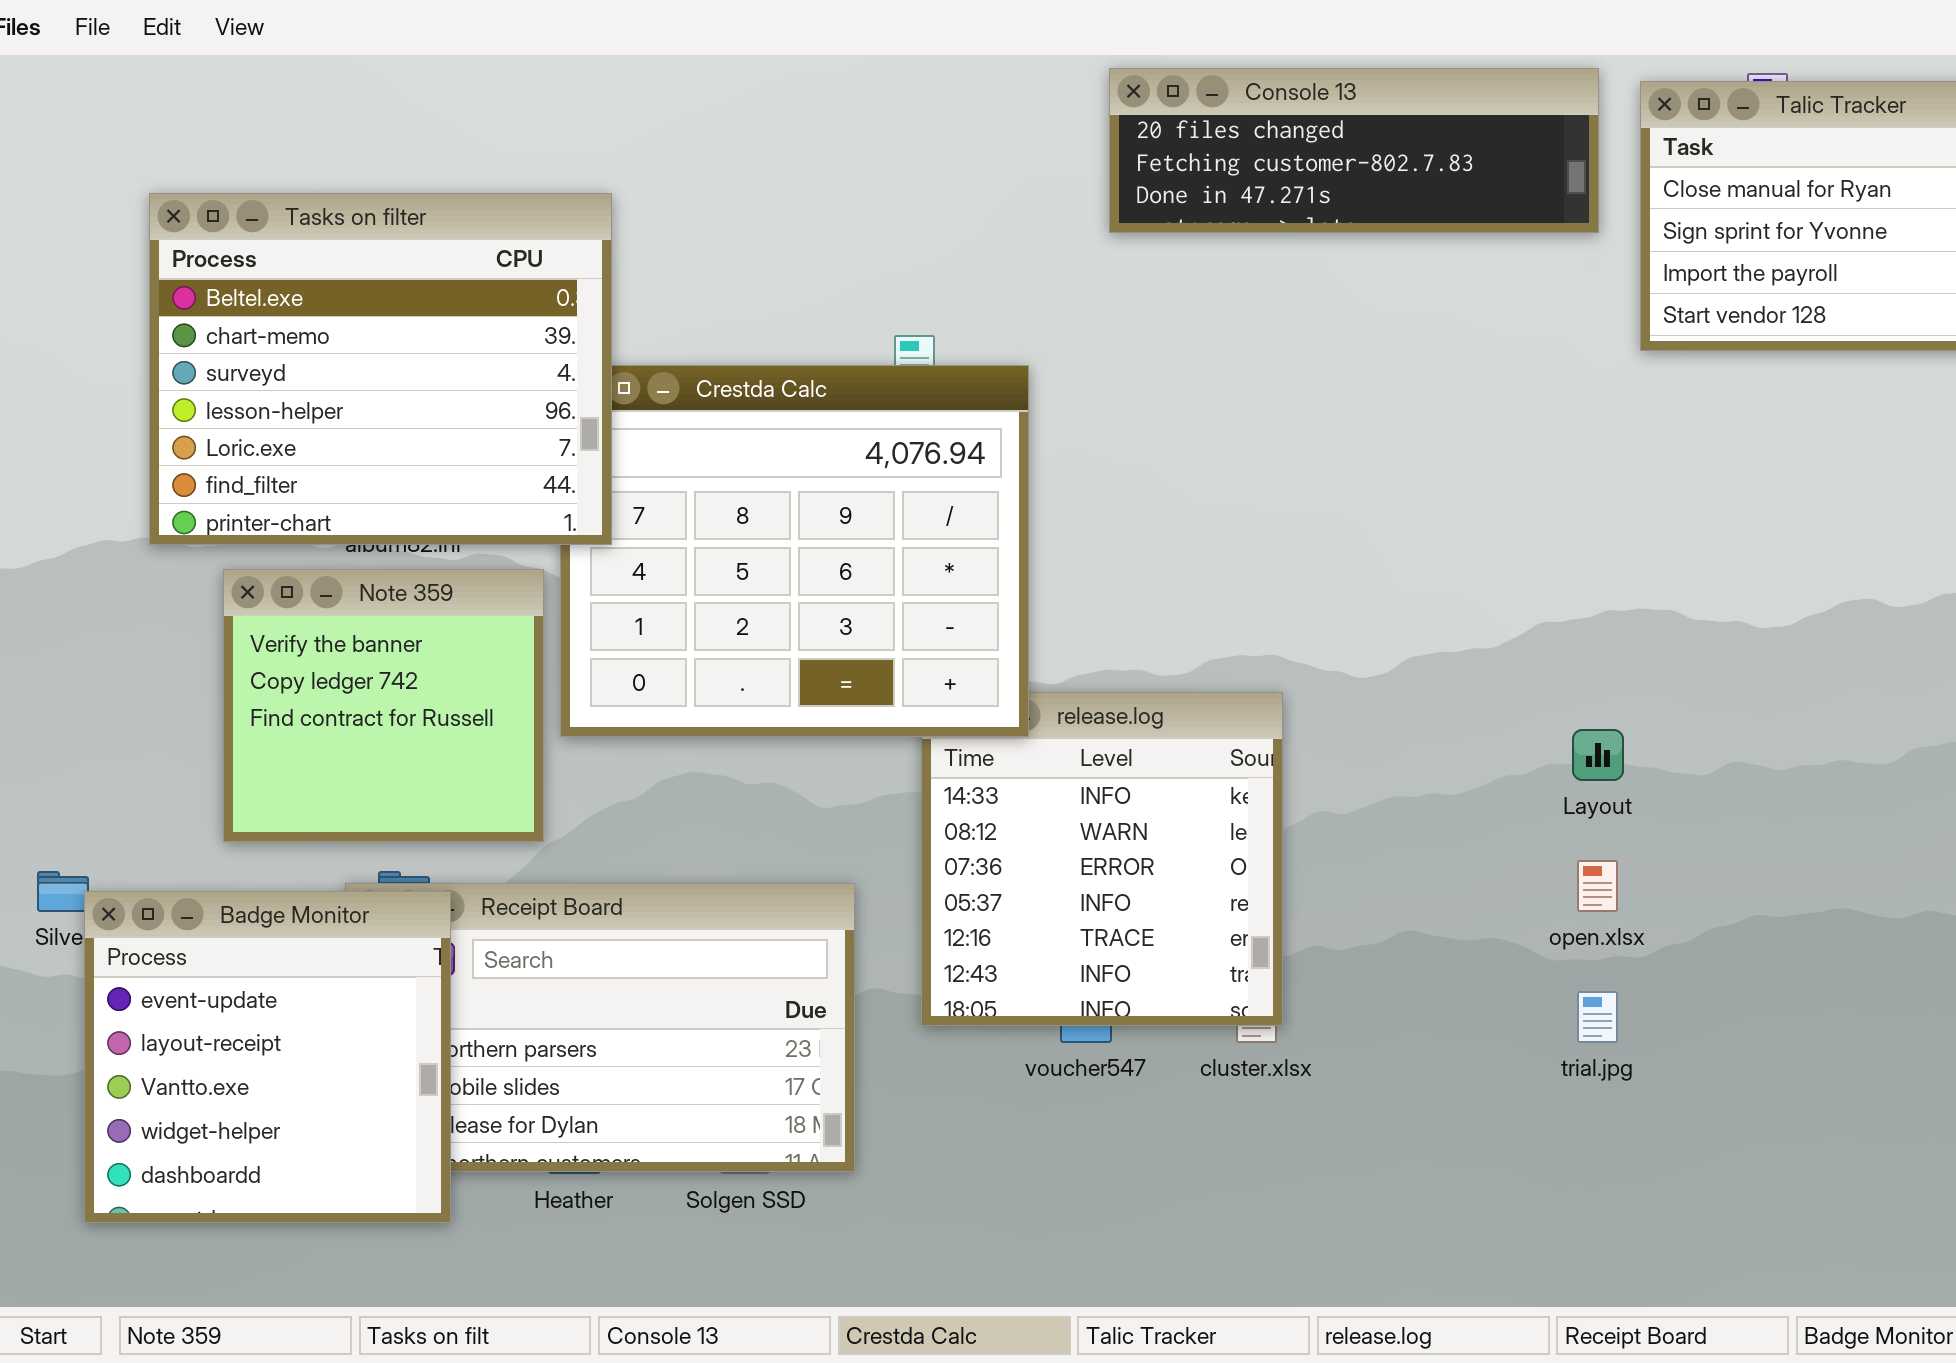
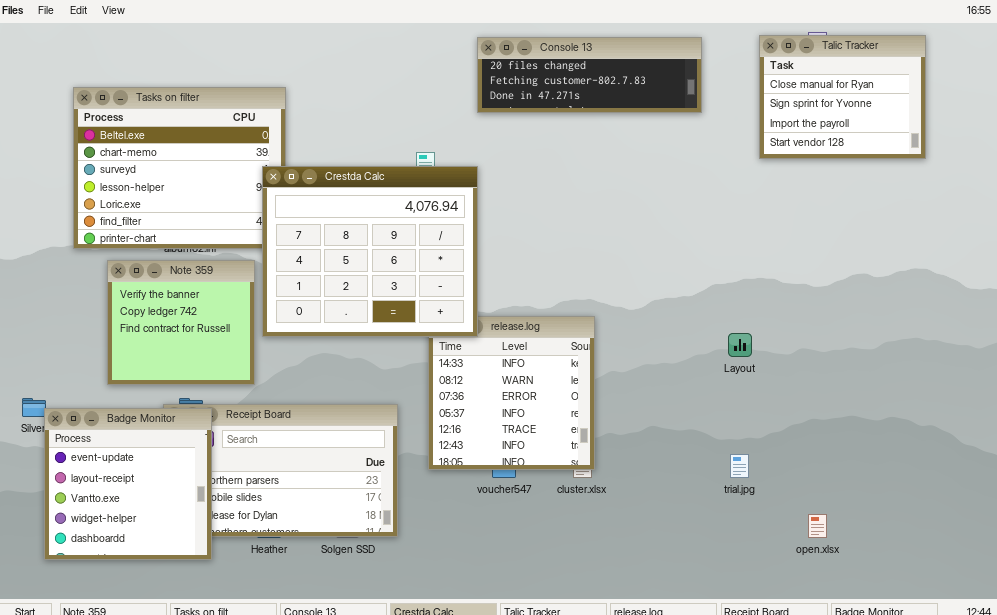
Console 13: [1109,68,1599,233] -> [477,37,702,113], moved
Crestda Calc: [560,365,1029,737] -> [262,166,478,337], raised
open.xlsx: [1577,860,1618,912] -> [808,514,827,538], moved

